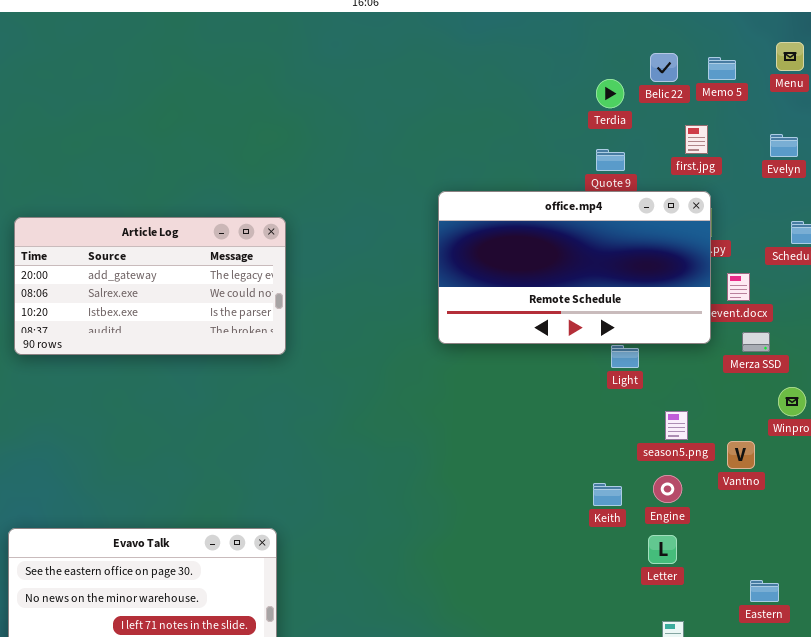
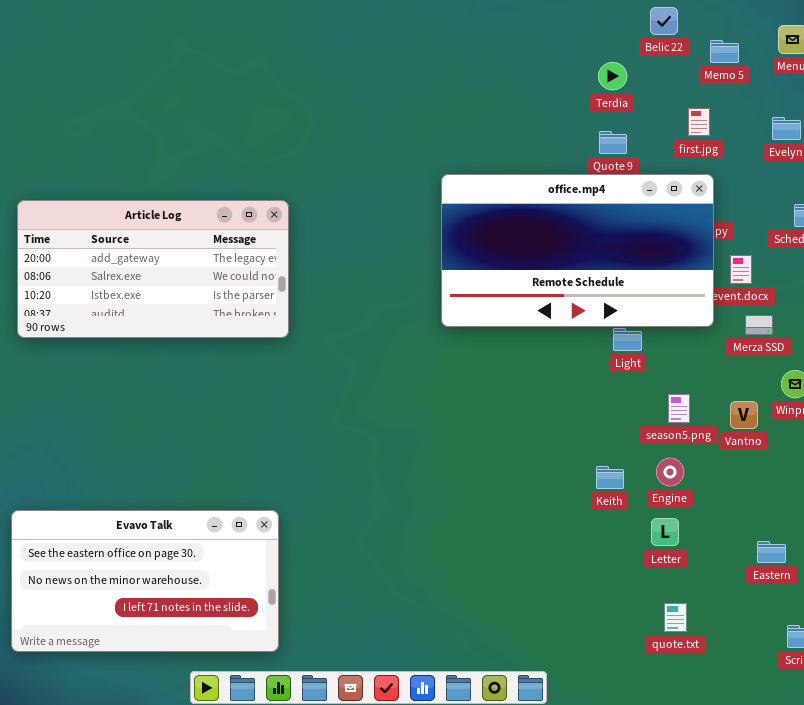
Belic 22: [650,53,678,82] -> [650,7,678,35], moved
Vantno: [727,441,755,469] -> [730,401,758,429], moved
Eastern: [750,580,779,602] -> [757,541,786,563], moved

